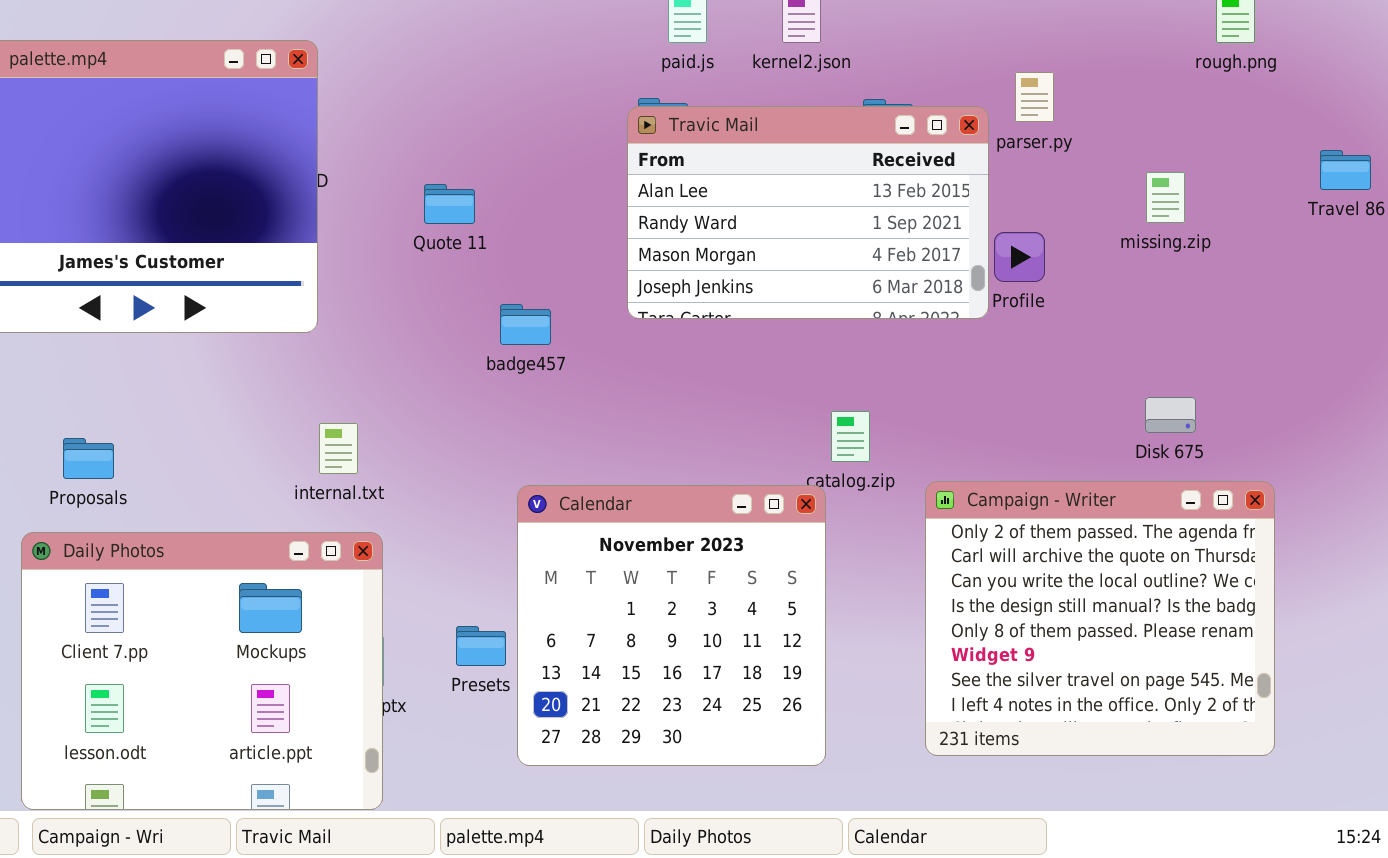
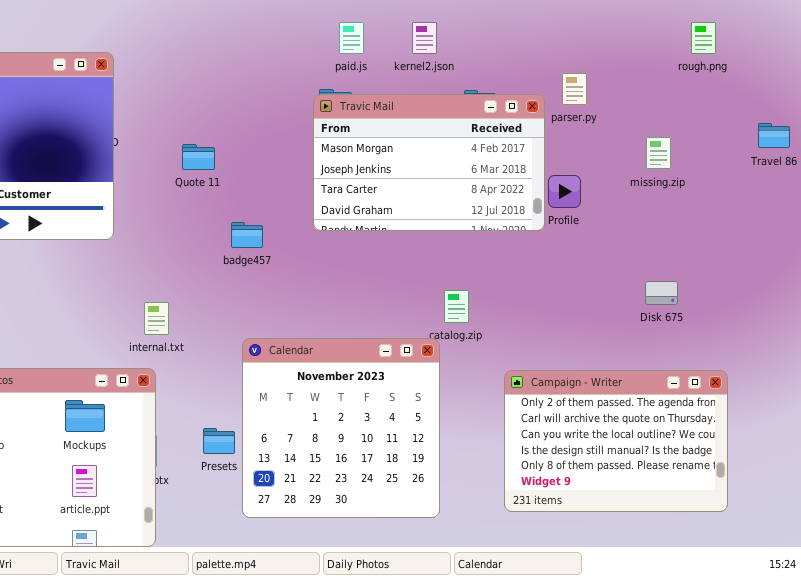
Travic Mail: [627,106,989,319] -> [313,94,545,231], scrolled down 2 rows
internal.txt: [319,423,358,474] -> [144,302,169,335], moved
Campaign - Writer: [925,481,1275,756] -> [504,370,728,512], resized

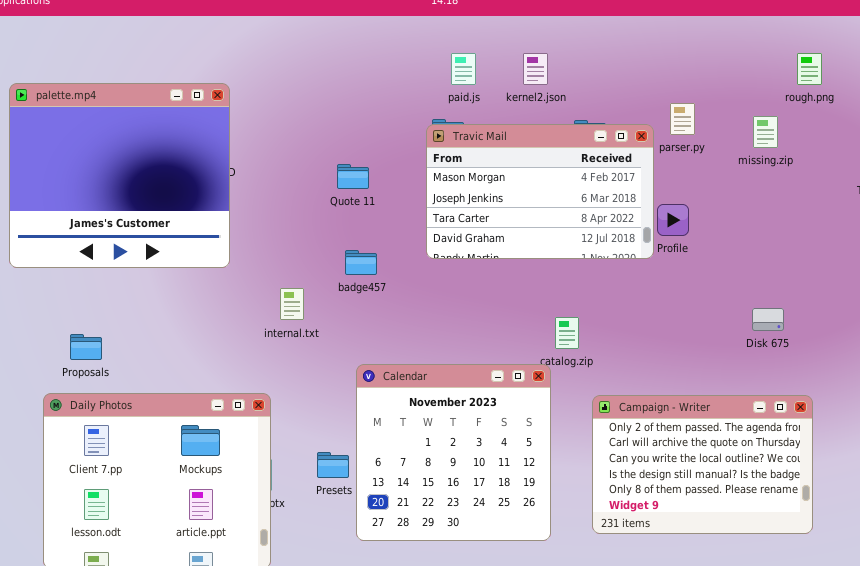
missing.zip: [646,137,671,169] -> [753,116,778,148], moved
Quote 11: [182,144,215,170] -> [337,164,369,189], moved
internal.txt: [144,302,169,335] -> [280,288,304,320], moved
Campaign - Writer: [504,370,728,512] -> [592,395,813,534], moved

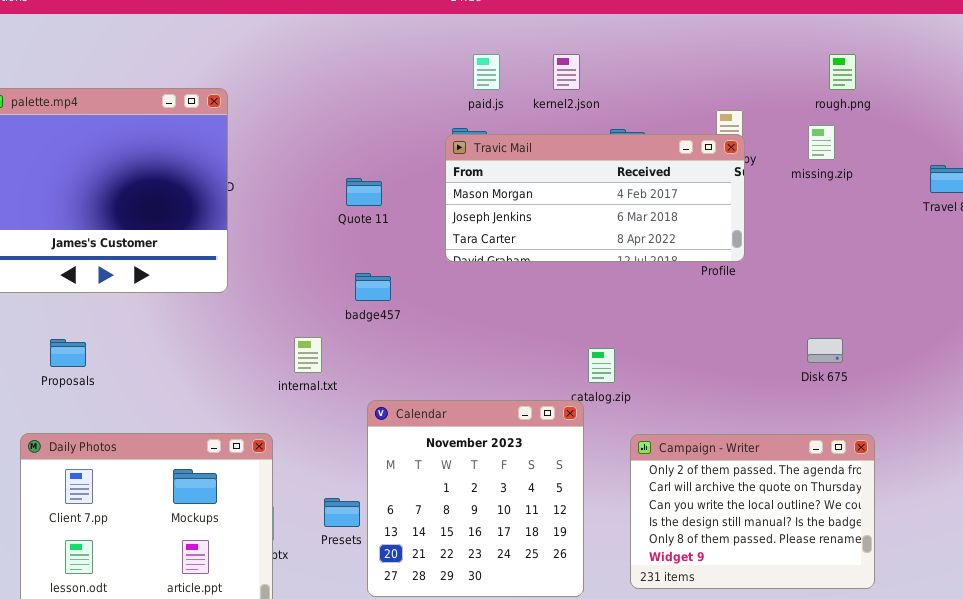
rough.png: [797,53,822,85] -> [829,54,856,90], moved
Travic Mail: [426,124,654,259] -> [445,134,745,262], resized
internal.txt: [280,288,304,320] -> [294,337,322,373], moved
Proposals: [70,334,102,360] -> [50,339,86,367], moved

